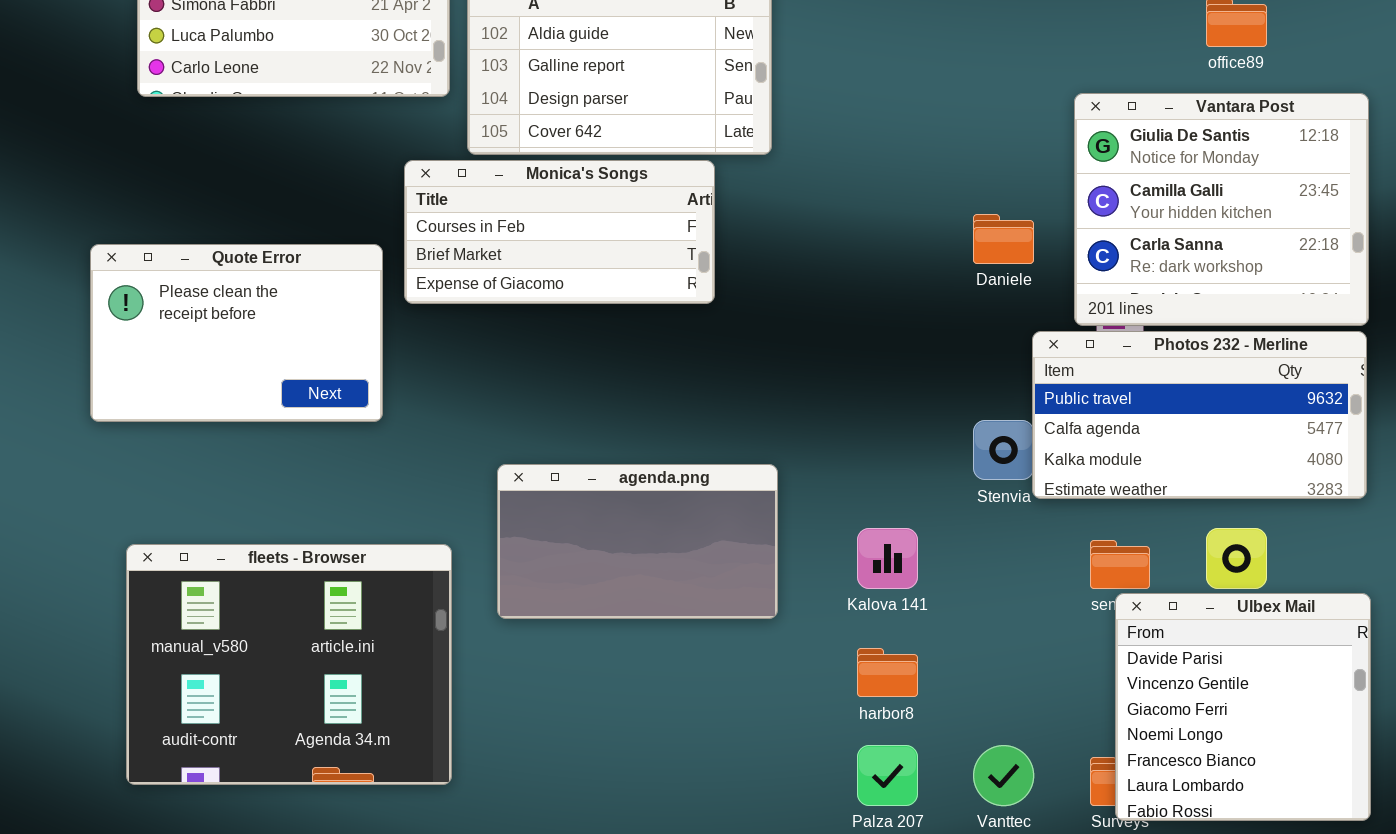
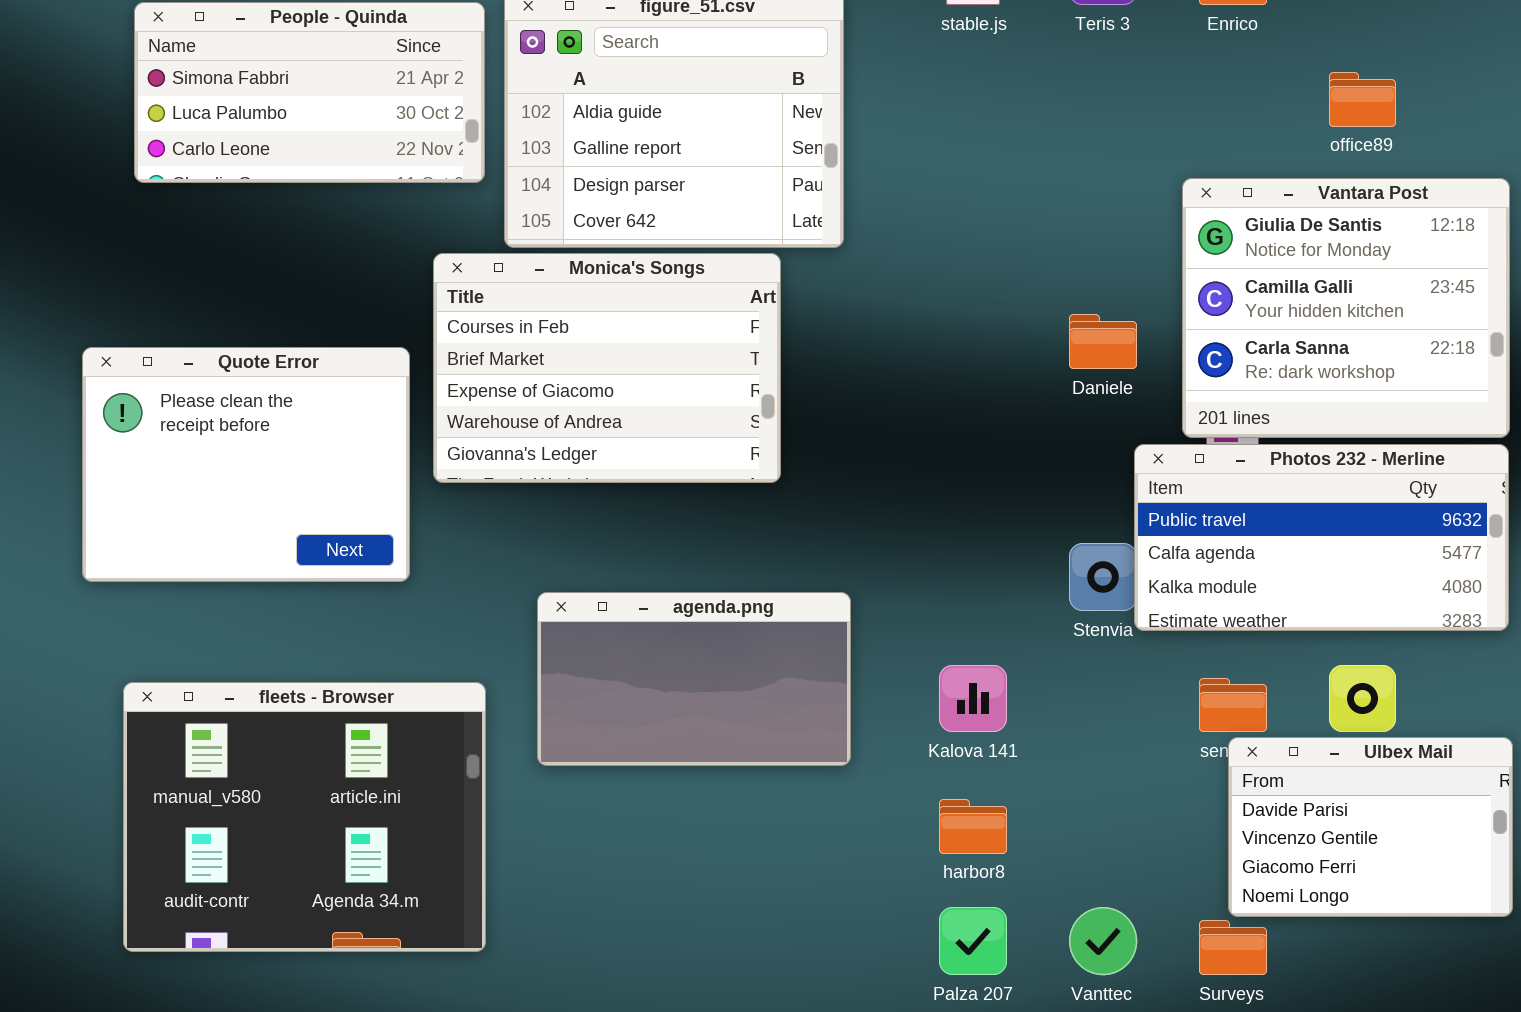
Monica's Songs: [404,160,715,304] -> [433,253,781,483], resized
Quote Error: [90,244,383,422] -> [82,347,410,582], resized
Ulbex Mail: [1115,593,1371,821] -> [1228,737,1513,917], resized

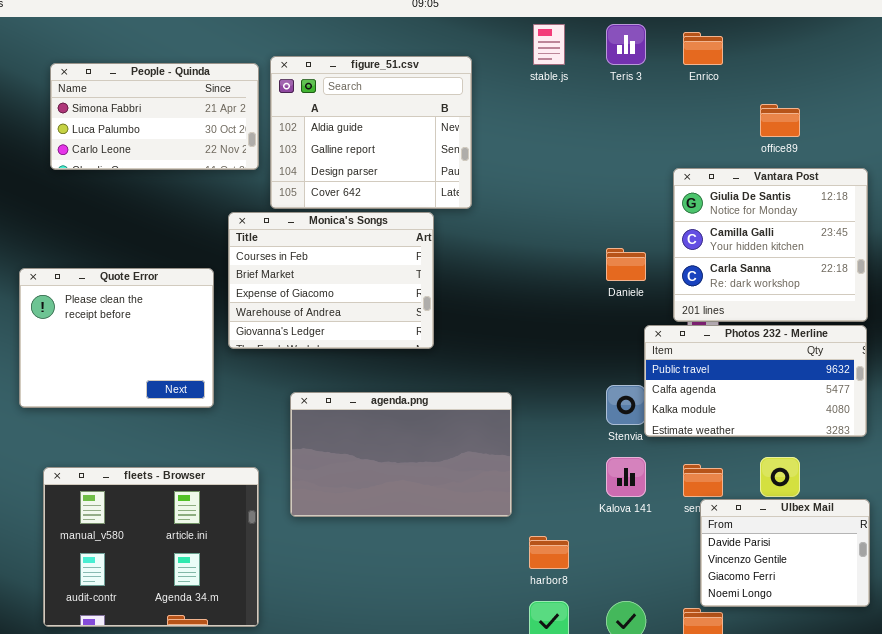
agenda.png: [537,592,851,766] -> [290,392,512,517], resized
Kalova 141: [939,665,1007,732] -> [606,457,646,497], moved

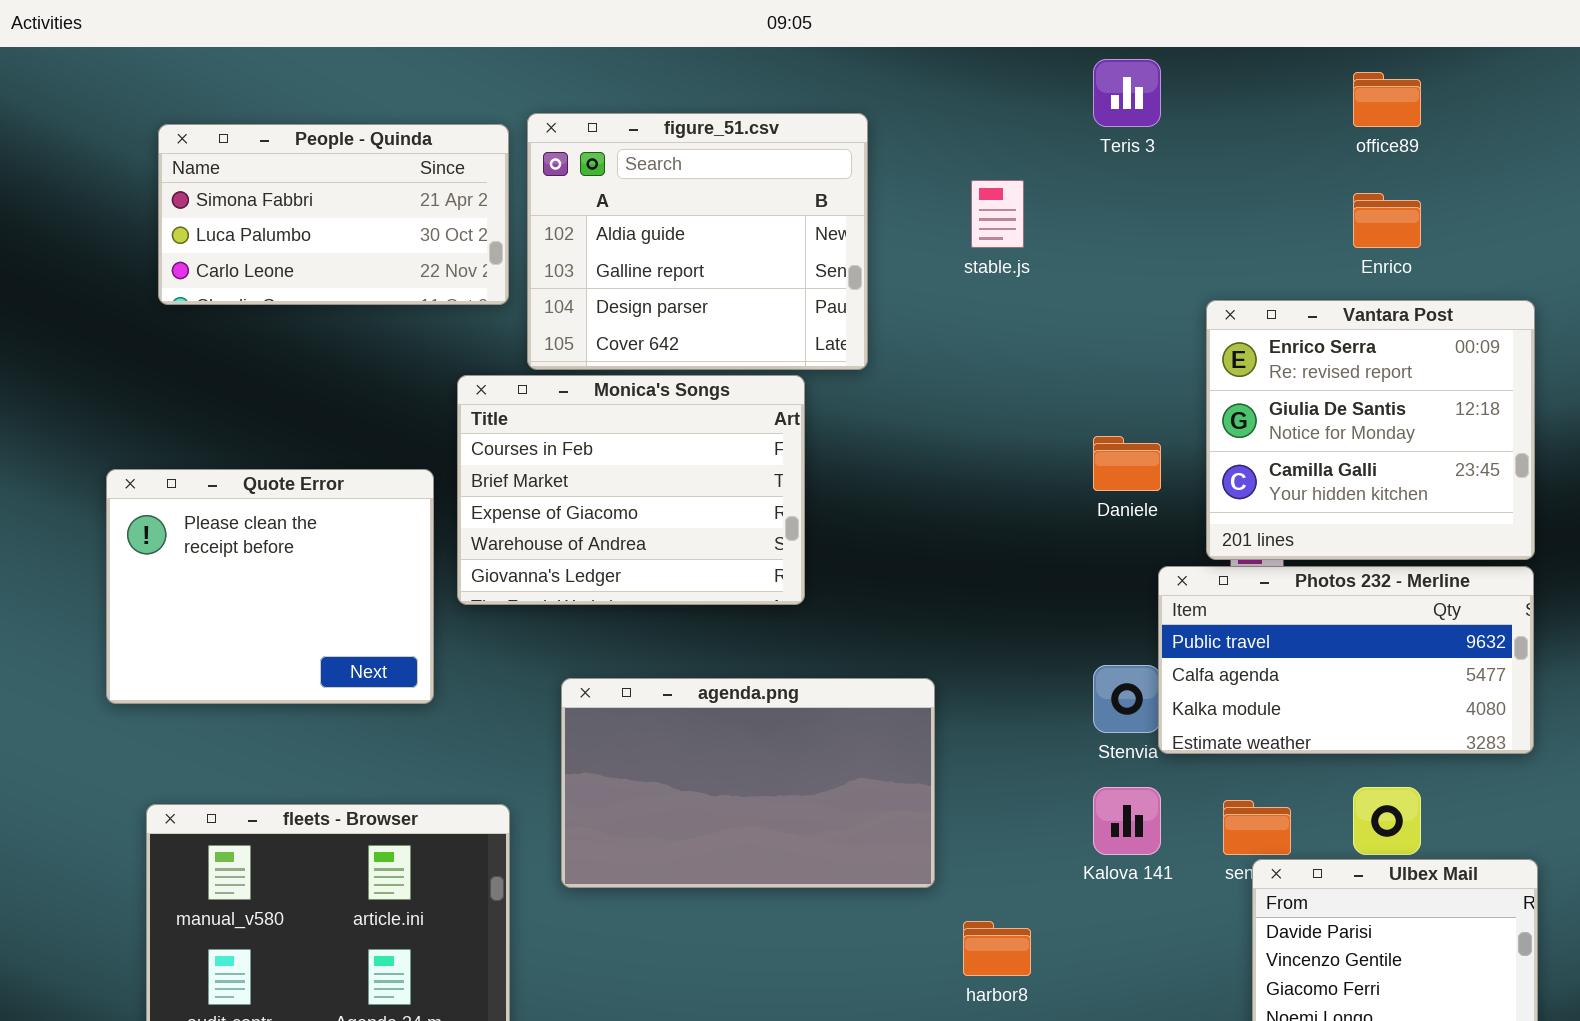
stable.js: [533,24,565,65] -> [971,180,1024,248], moved
Enrico: [683,32,723,65] -> [1353,193,1421,248], moved
office89: [760,104,800,137] -> [1353,72,1421,127], moved
Vantara Post: [673,168,868,322] -> [1206,300,1535,560], scrolled up 1 row

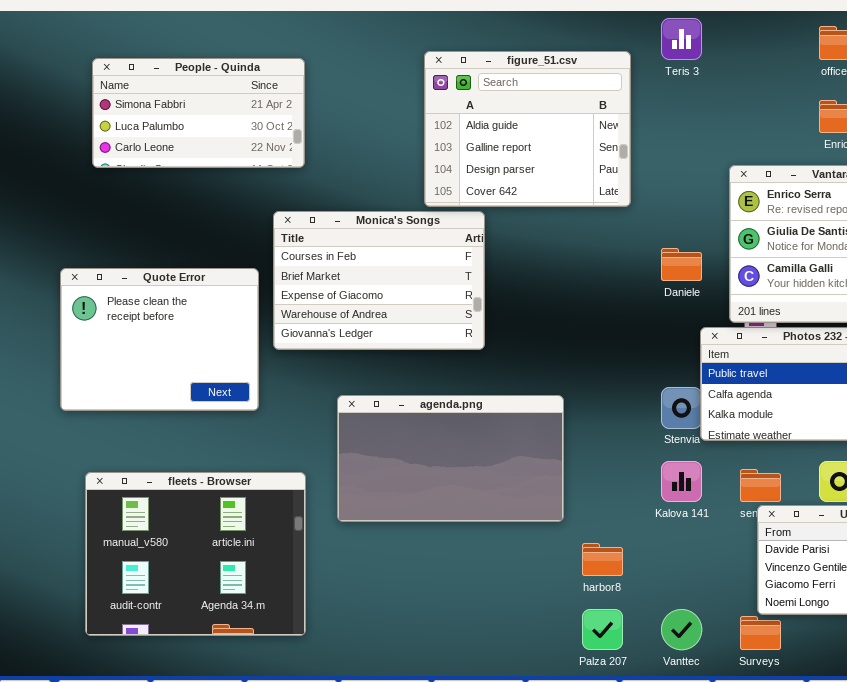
figure_51.csv: [527,113,868,370] -> [424,51,631,207], moved

